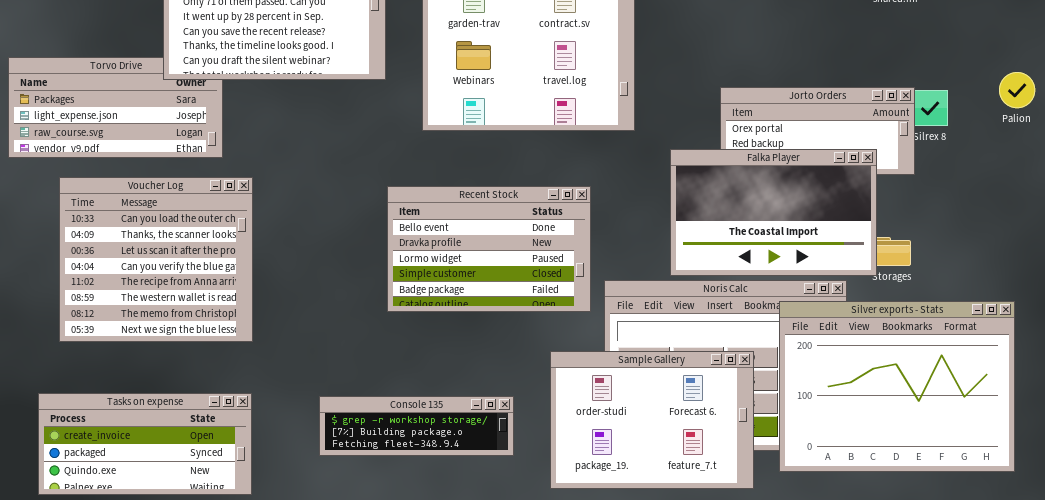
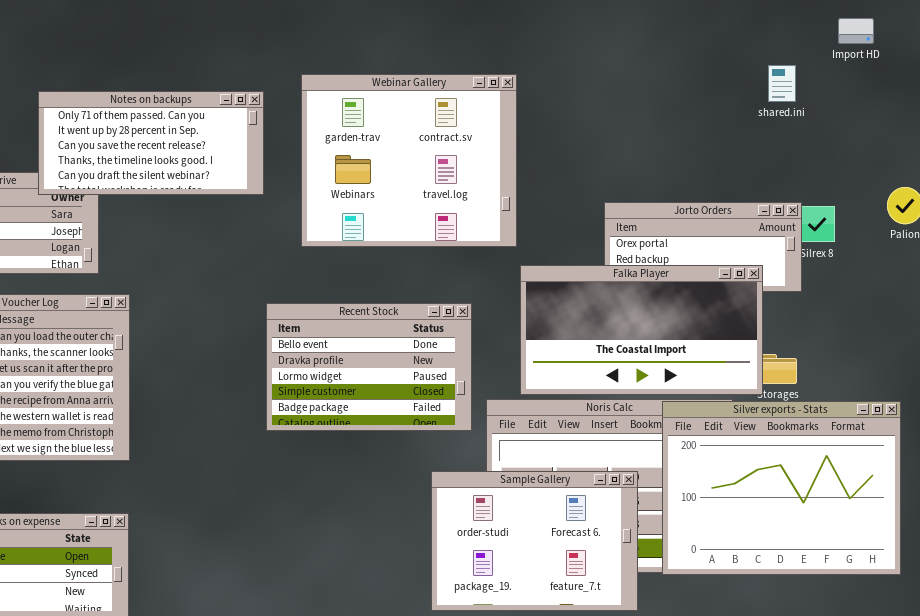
Falka Player: [670,149,877,276] -> [520,265,763,395], resized
Silver exports - Stats: [779,301,1015,472] -> [662,401,901,575], moved
Console 135: [319,396,514,456] -> none, closed

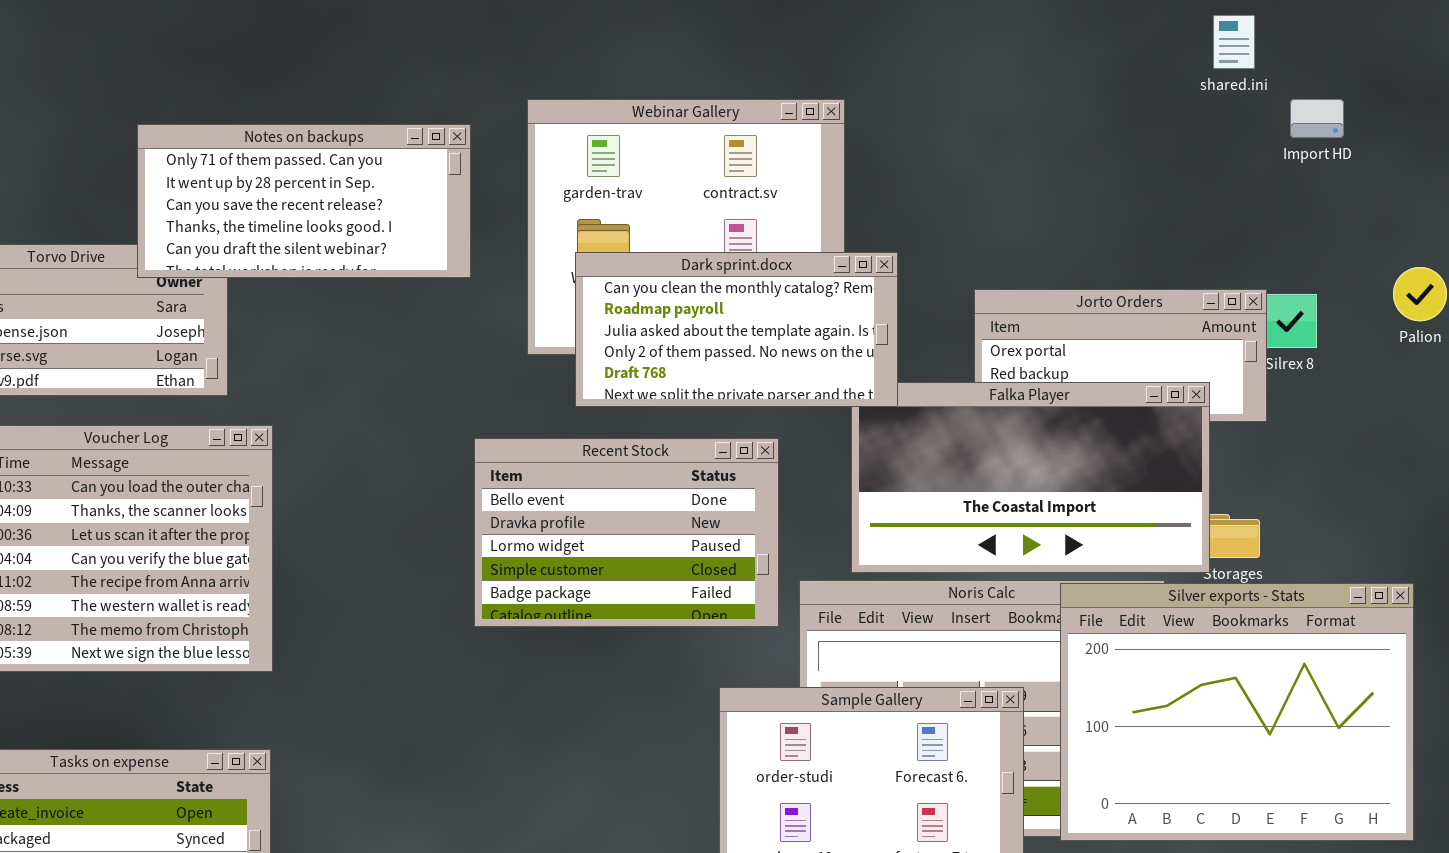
Import HD: [838,18,874,44] -> [1290,99,1344,138], moved
shared.ini: [768,65,796,102] -> [1213,15,1255,69], moved
Dark sprint.docx: none -> [575,252,898,407], opened

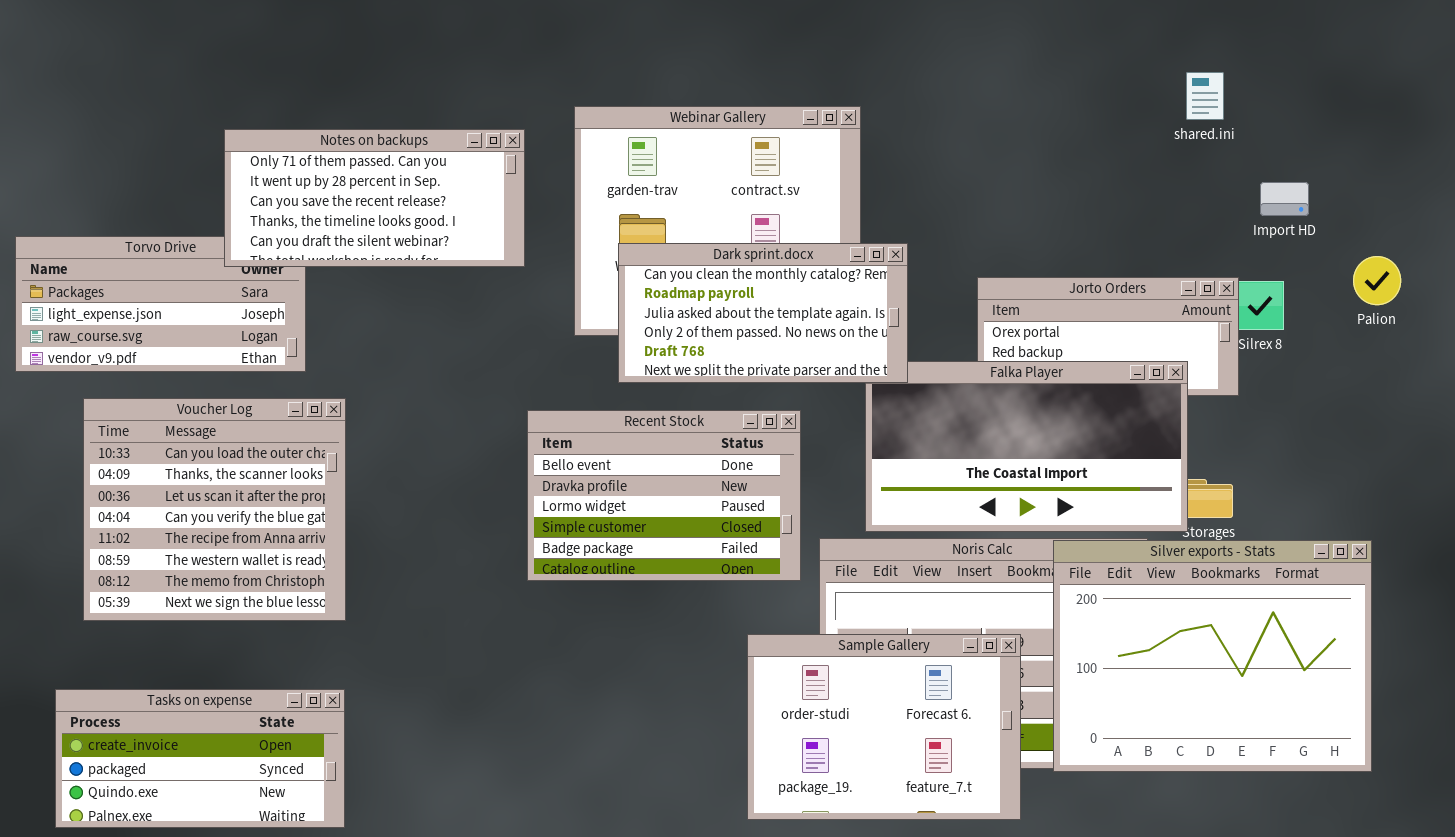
shared.ini: [1213,15,1255,69] -> [1186,72,1224,120], moved
Import HD: [1290,99,1344,138] -> [1260,182,1309,216], moved

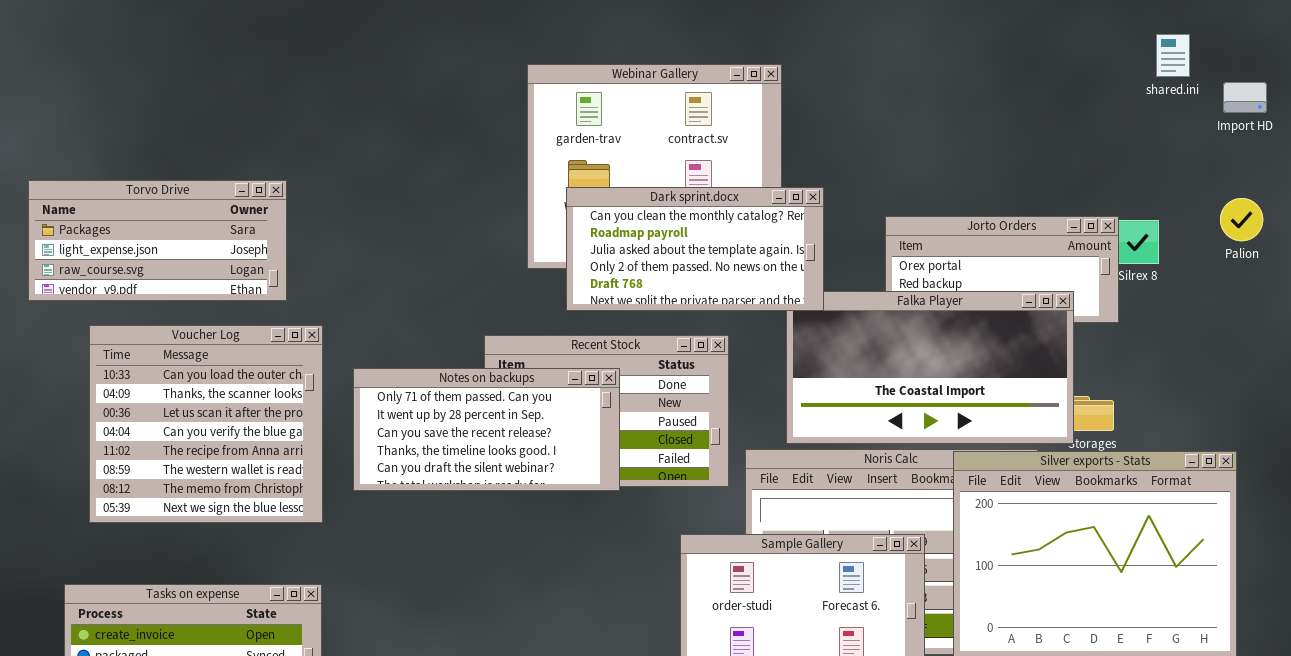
shared.ini: [1186,72,1224,120] -> [1156,34,1190,77], moved
Notes on backups: [224,129,525,267] -> [353,368,620,491], moved
Import HD: [1260,182,1309,216] -> [1223,82,1267,113], moved

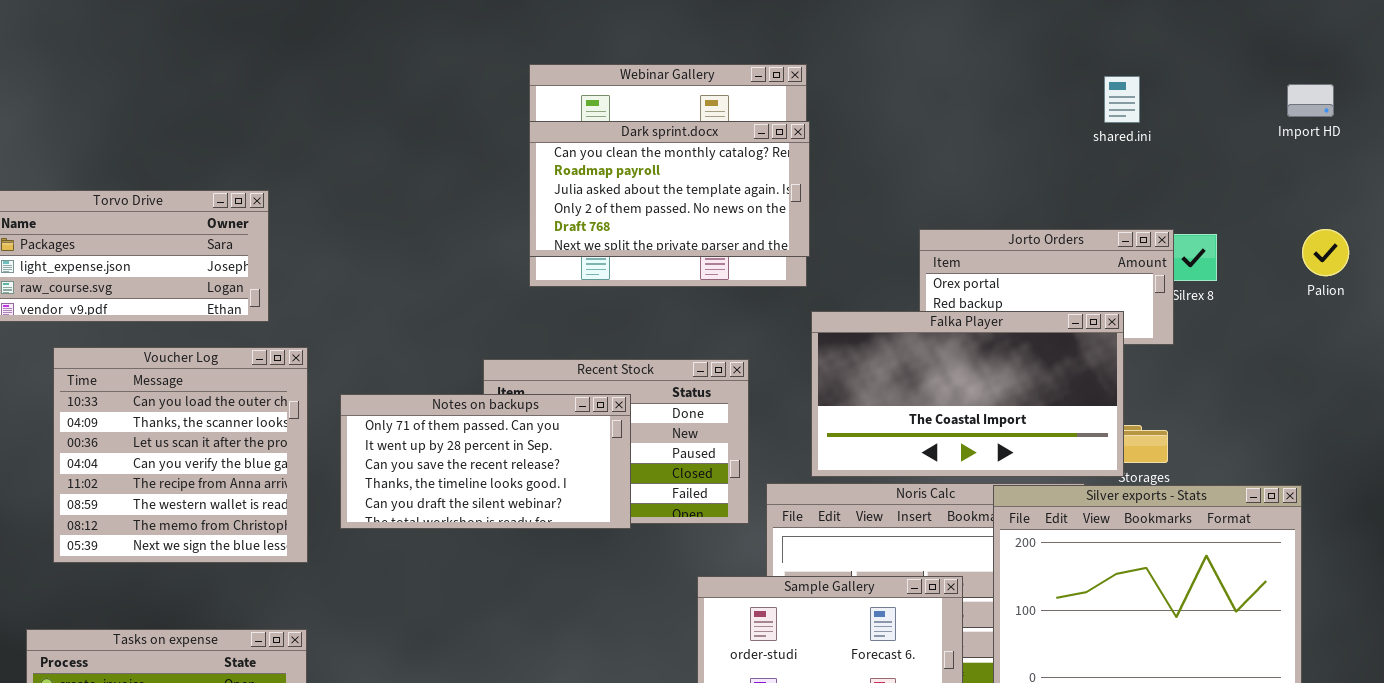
shared.ini: [1156,34,1190,77] -> [1104,76,1140,123], moved
Dark sprint.docx: [566,187,824,311] -> [529,121,810,257], moved
Palion: [1220,198,1263,241] -> [1302,229,1349,276], moved

